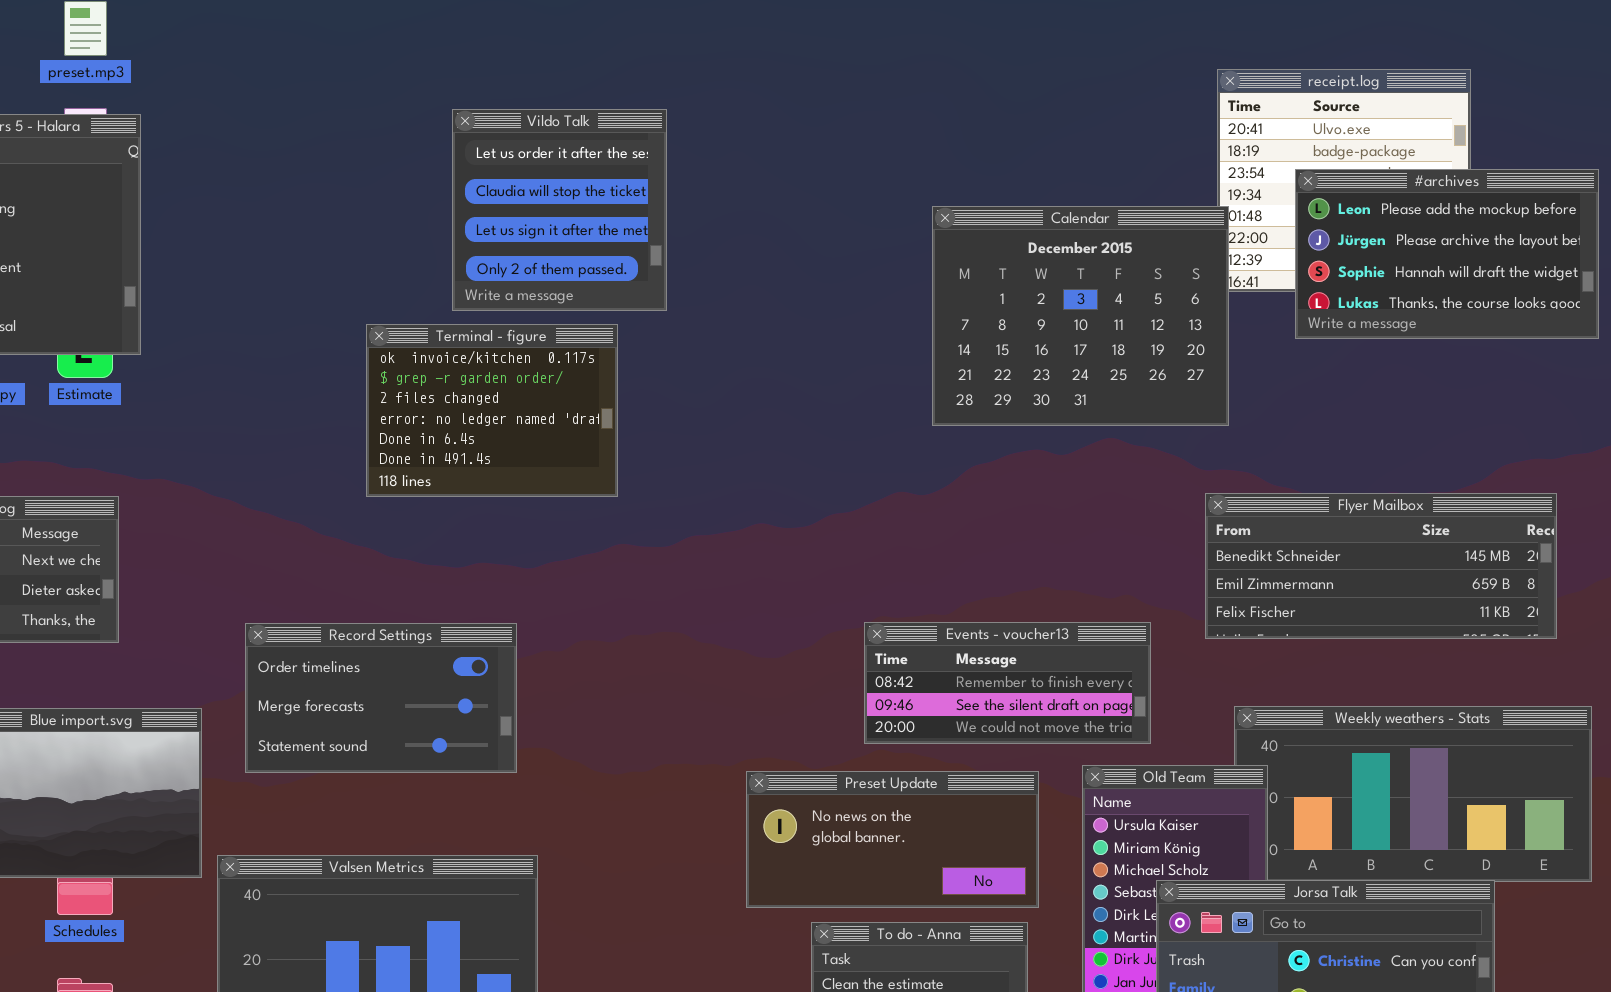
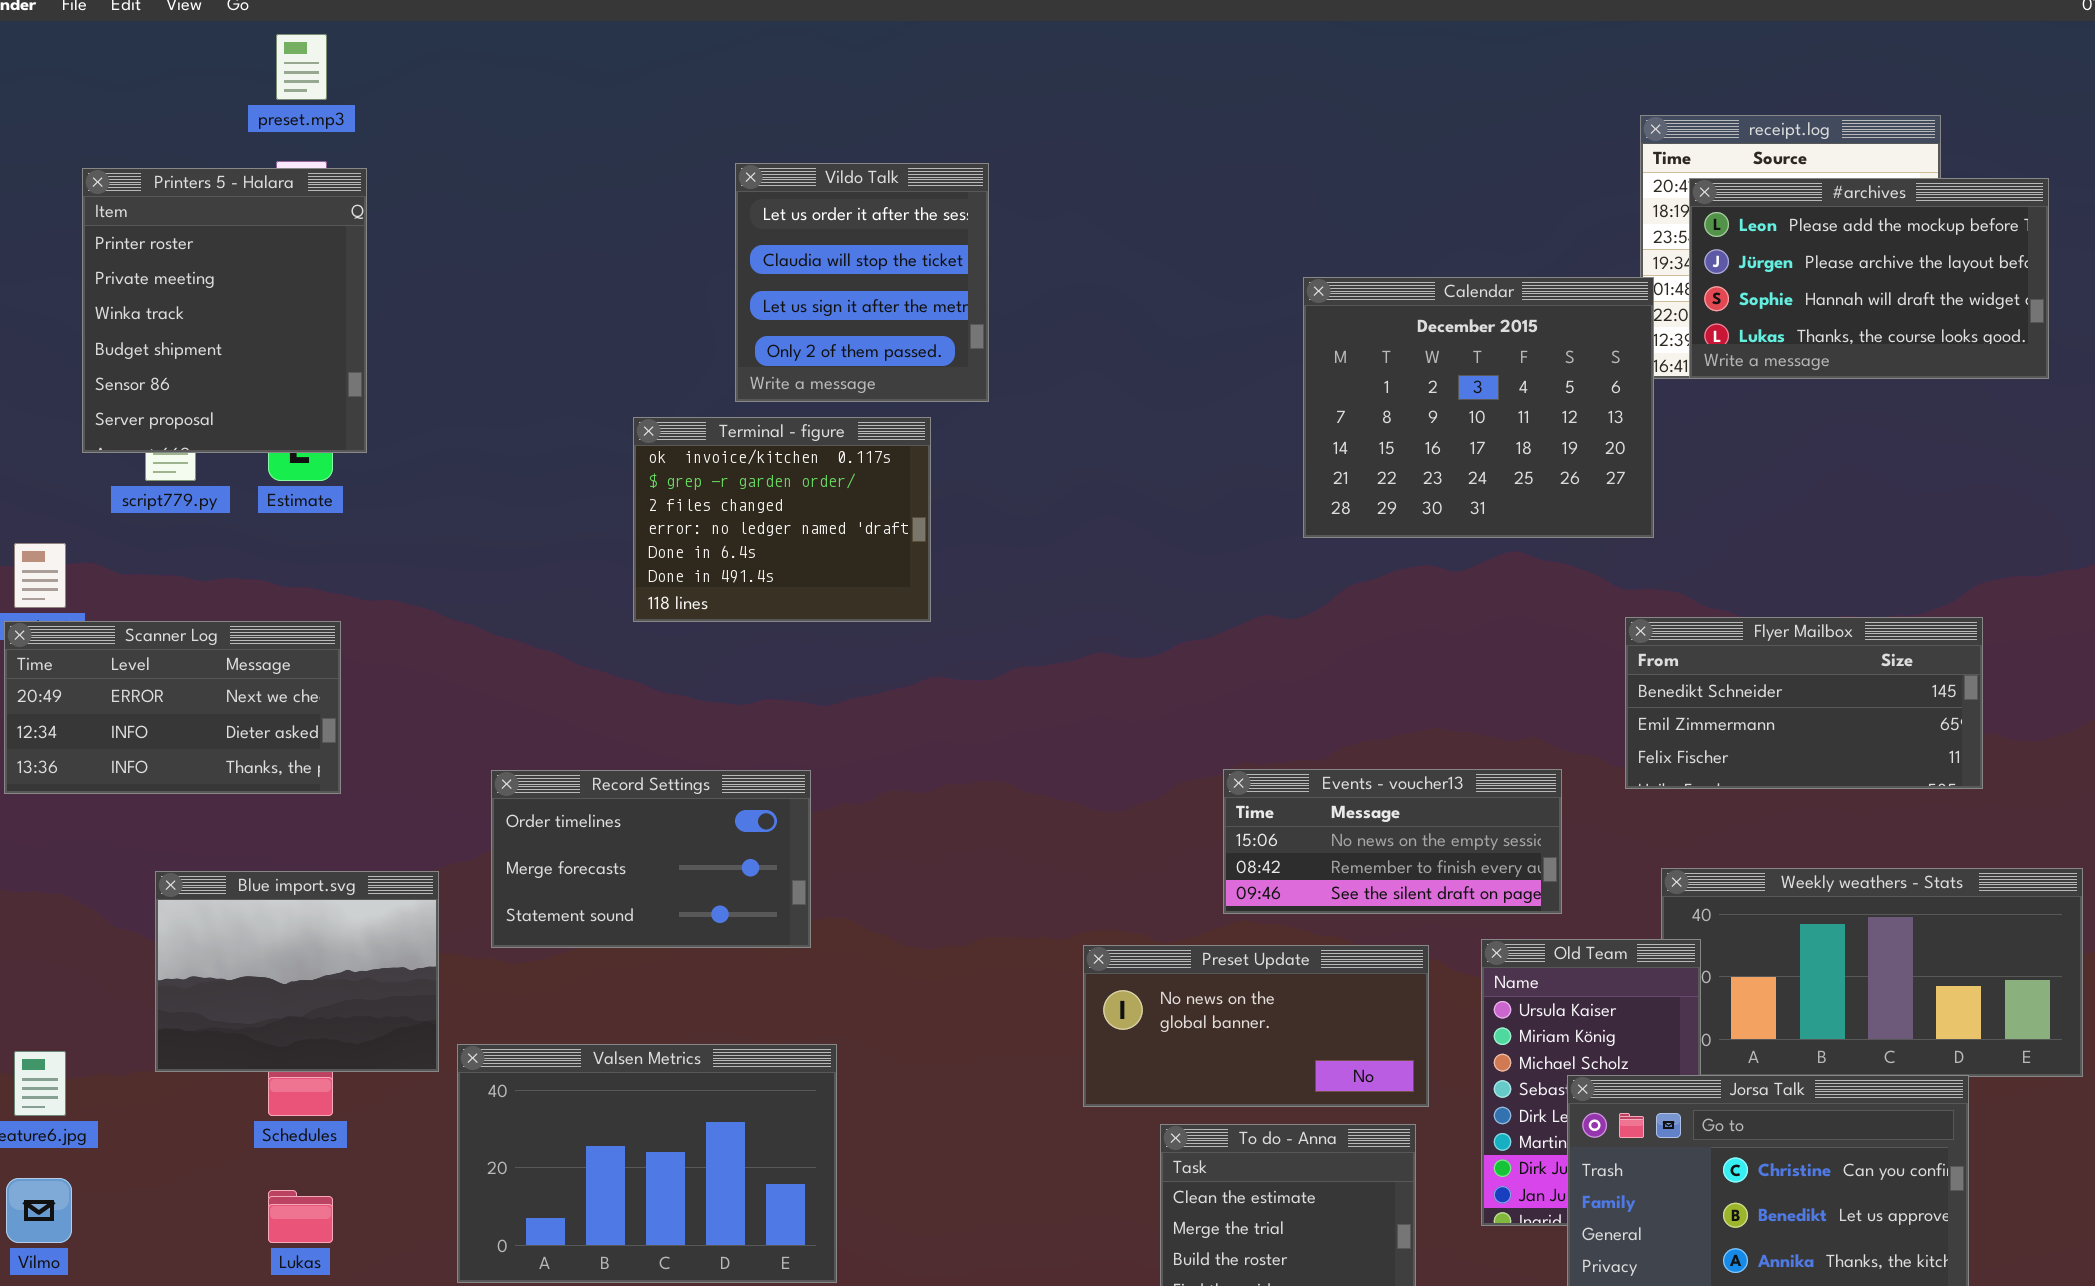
#archives: [1295,169,1599,339] -> [1689,178,2049,379], moved
Flyer Mailbox: [1205,493,1557,639] -> [1625,617,1983,789], resized
Events - voucher13: [864,622,1151,744] -> [1223,769,1562,914], scrolled up 1 row

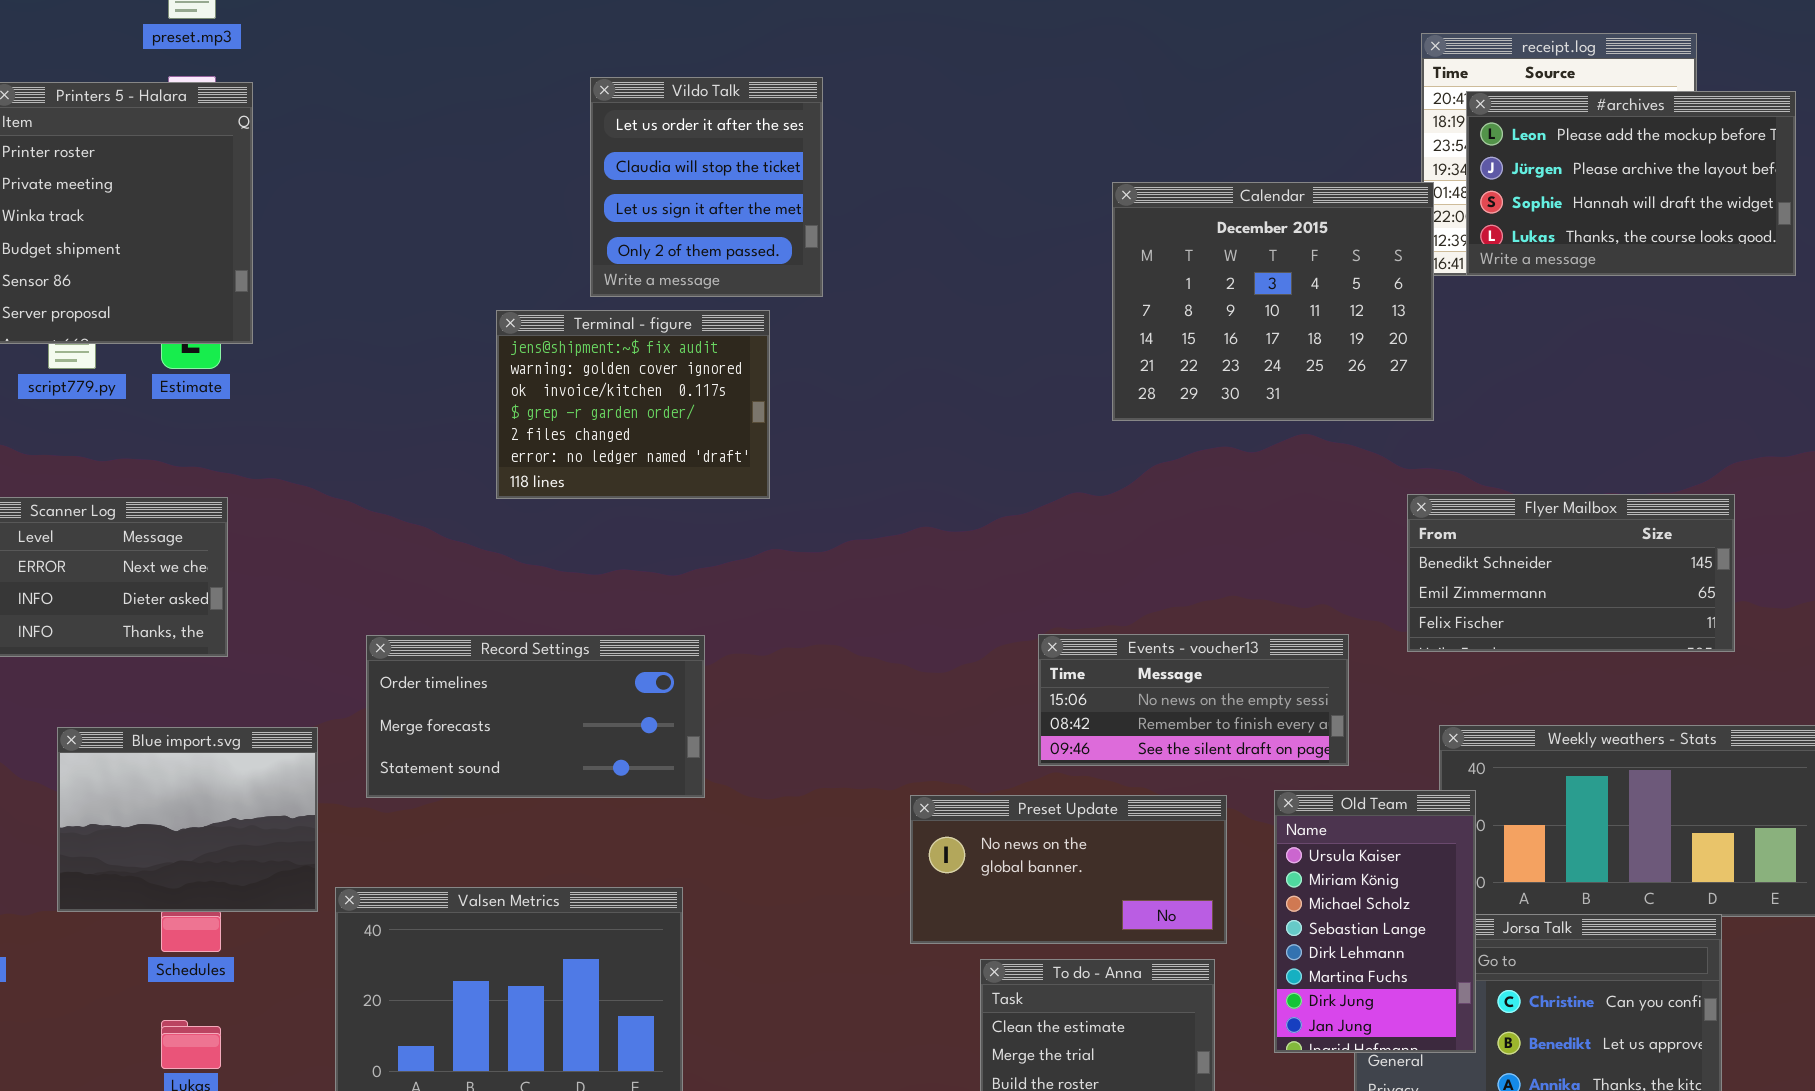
Terminal - figure: [633,417,931,622] -> [496,310,770,499], scrolled up 2 rows
Record Settings: [491,770,811,948] -> [366,635,705,798], resized
Old Team: [1481,939,1701,1226] -> [1274,790,1476,1053], raised

